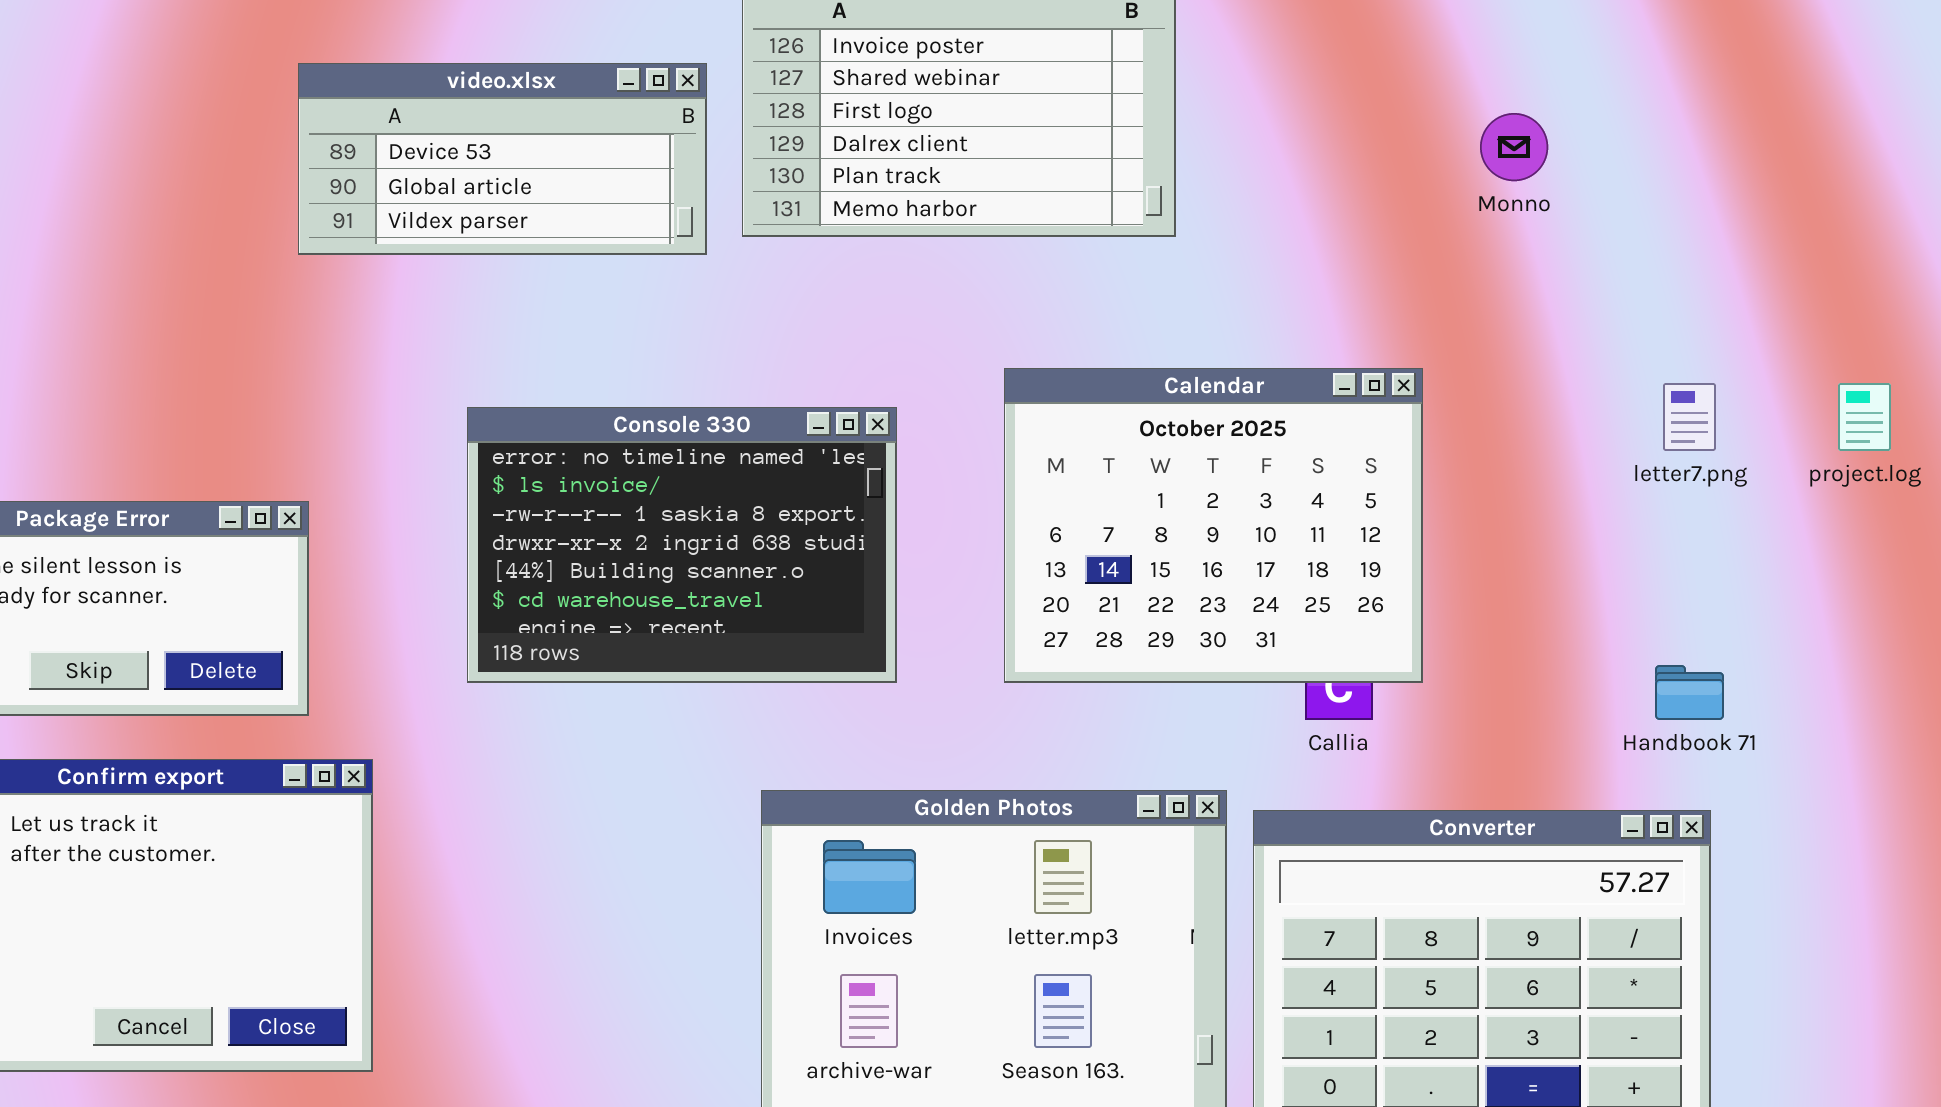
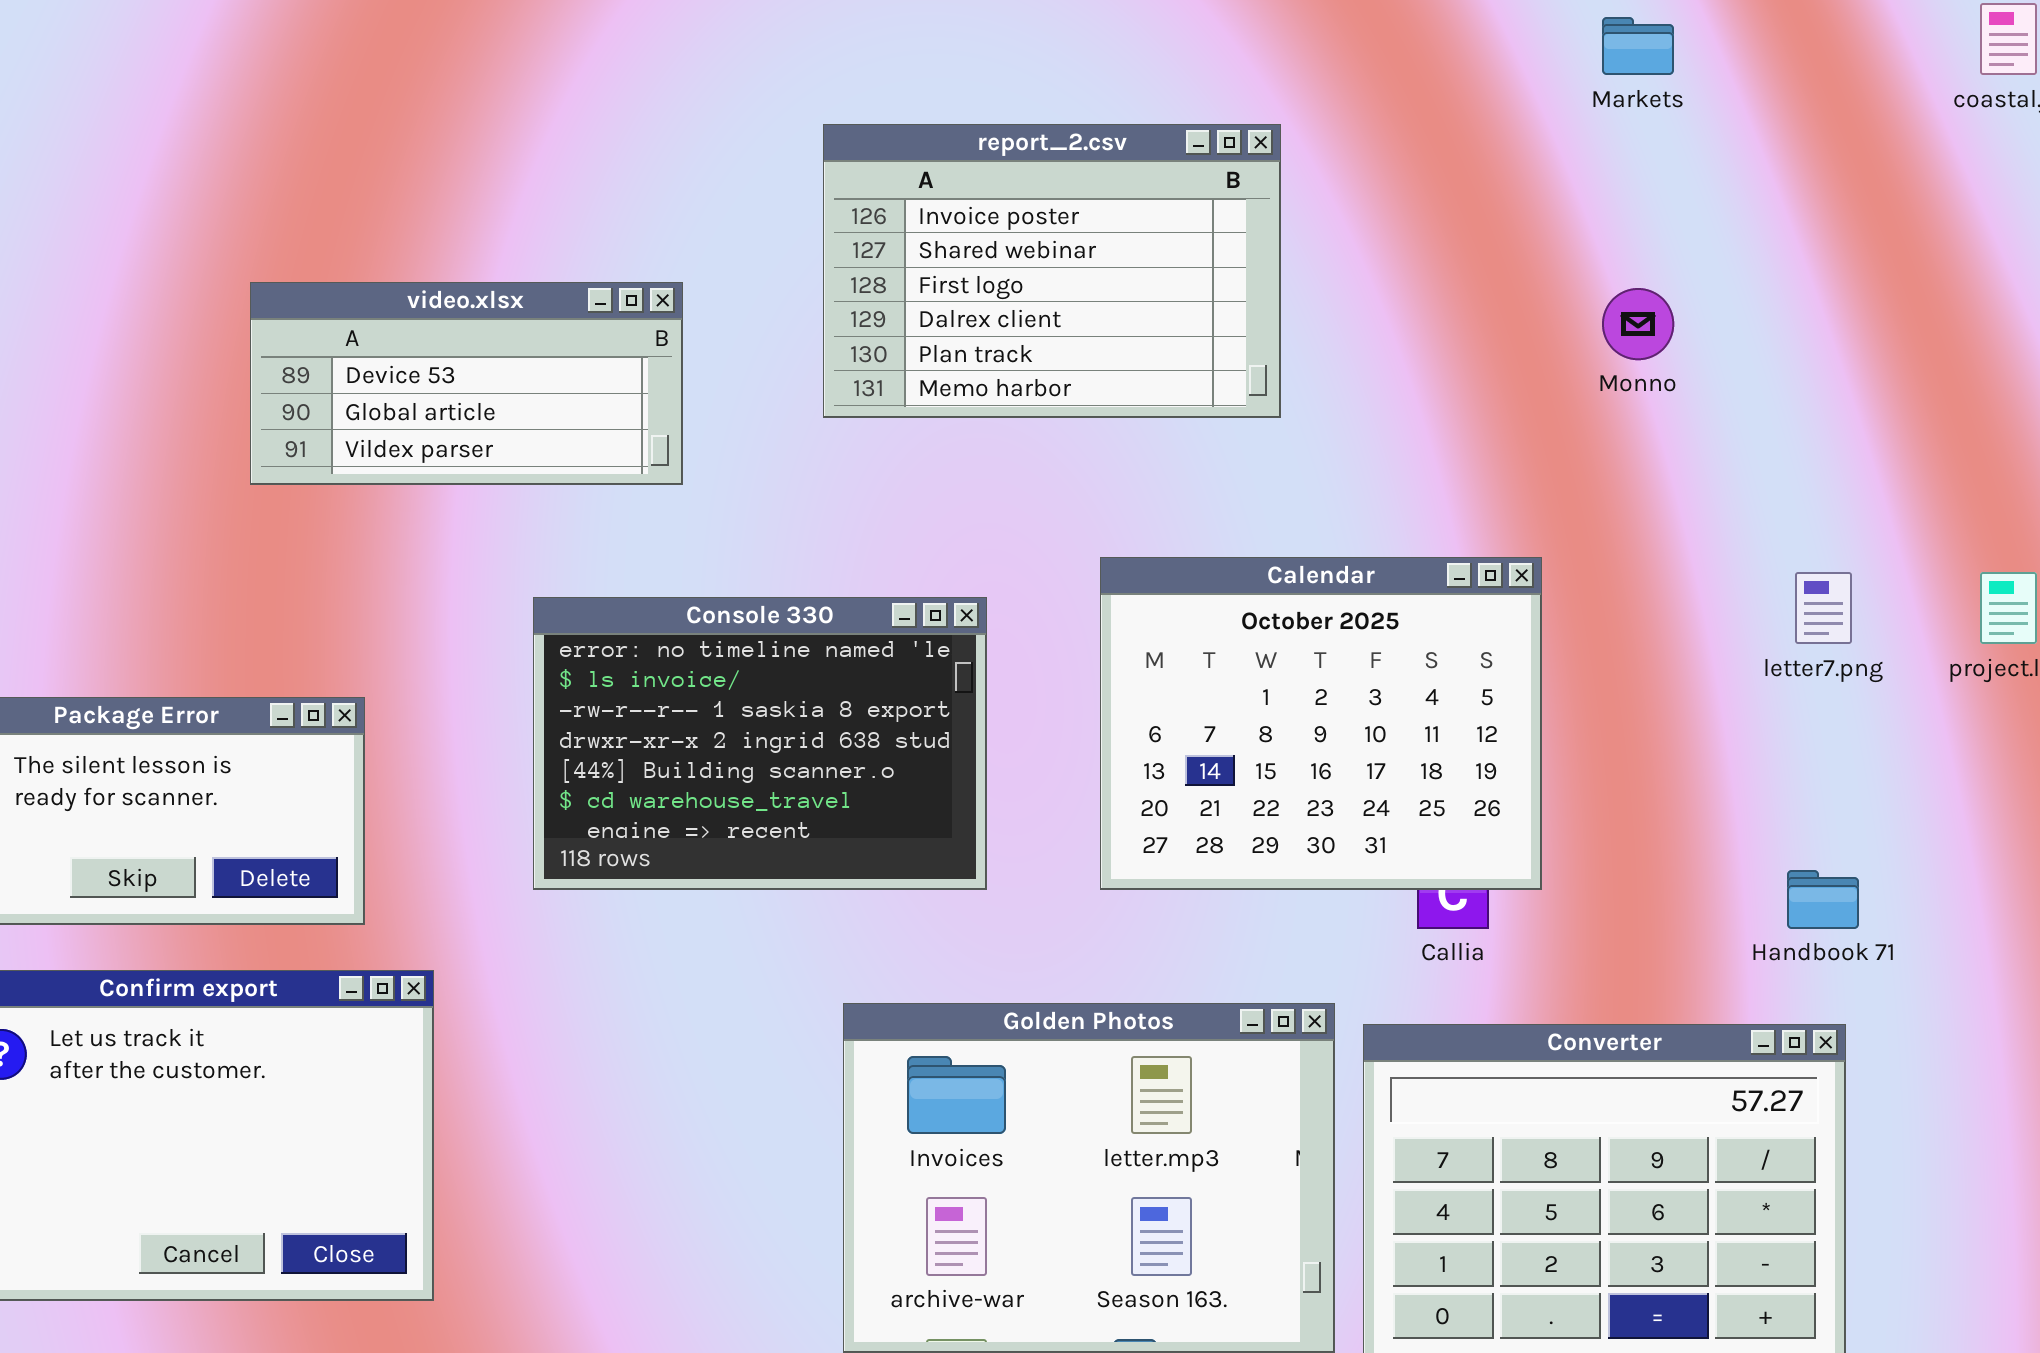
video.xlsx: [298,63,707,255] -> [250,282,683,485], moved

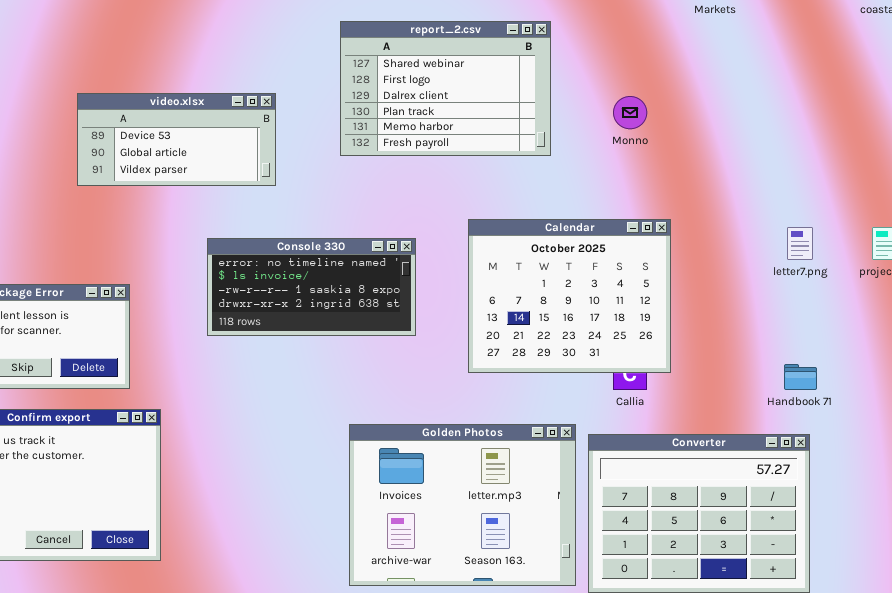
report_2.csv: [823,124,1281,418] -> [340,21,551,156], scrolled down 1 row
Monno: [1602,288,1674,360] -> [613,96,647,129], moved
Console 330: [533,597,987,890] -> [207,238,416,336], resized

